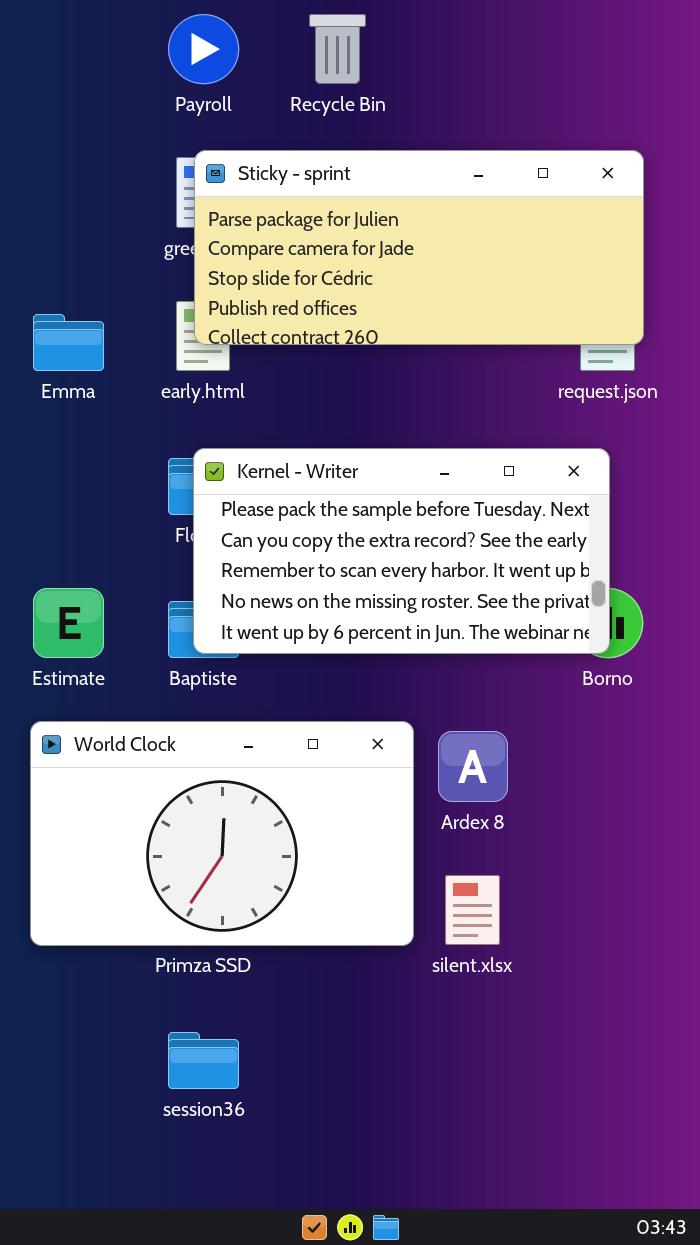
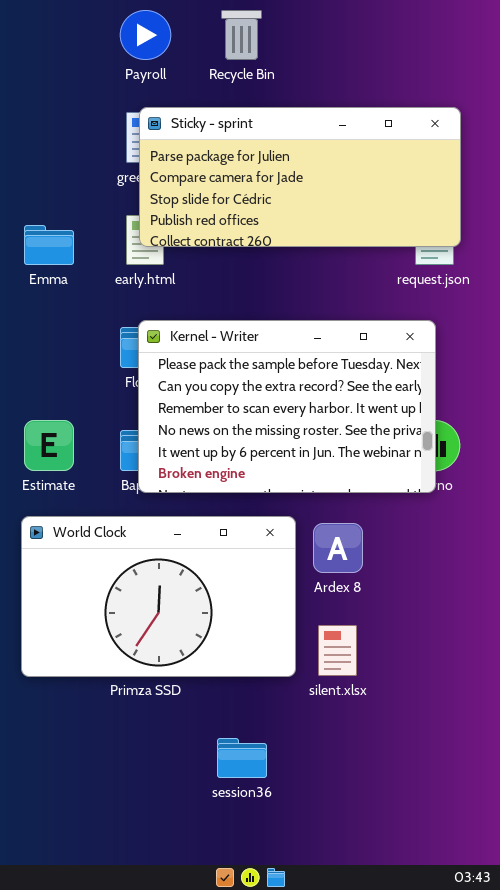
Kernel - Writer: [193,448,610,654] -> [138,320,436,493], resized
session36: [168,1032,239,1089] -> [217,738,267,778], moved

